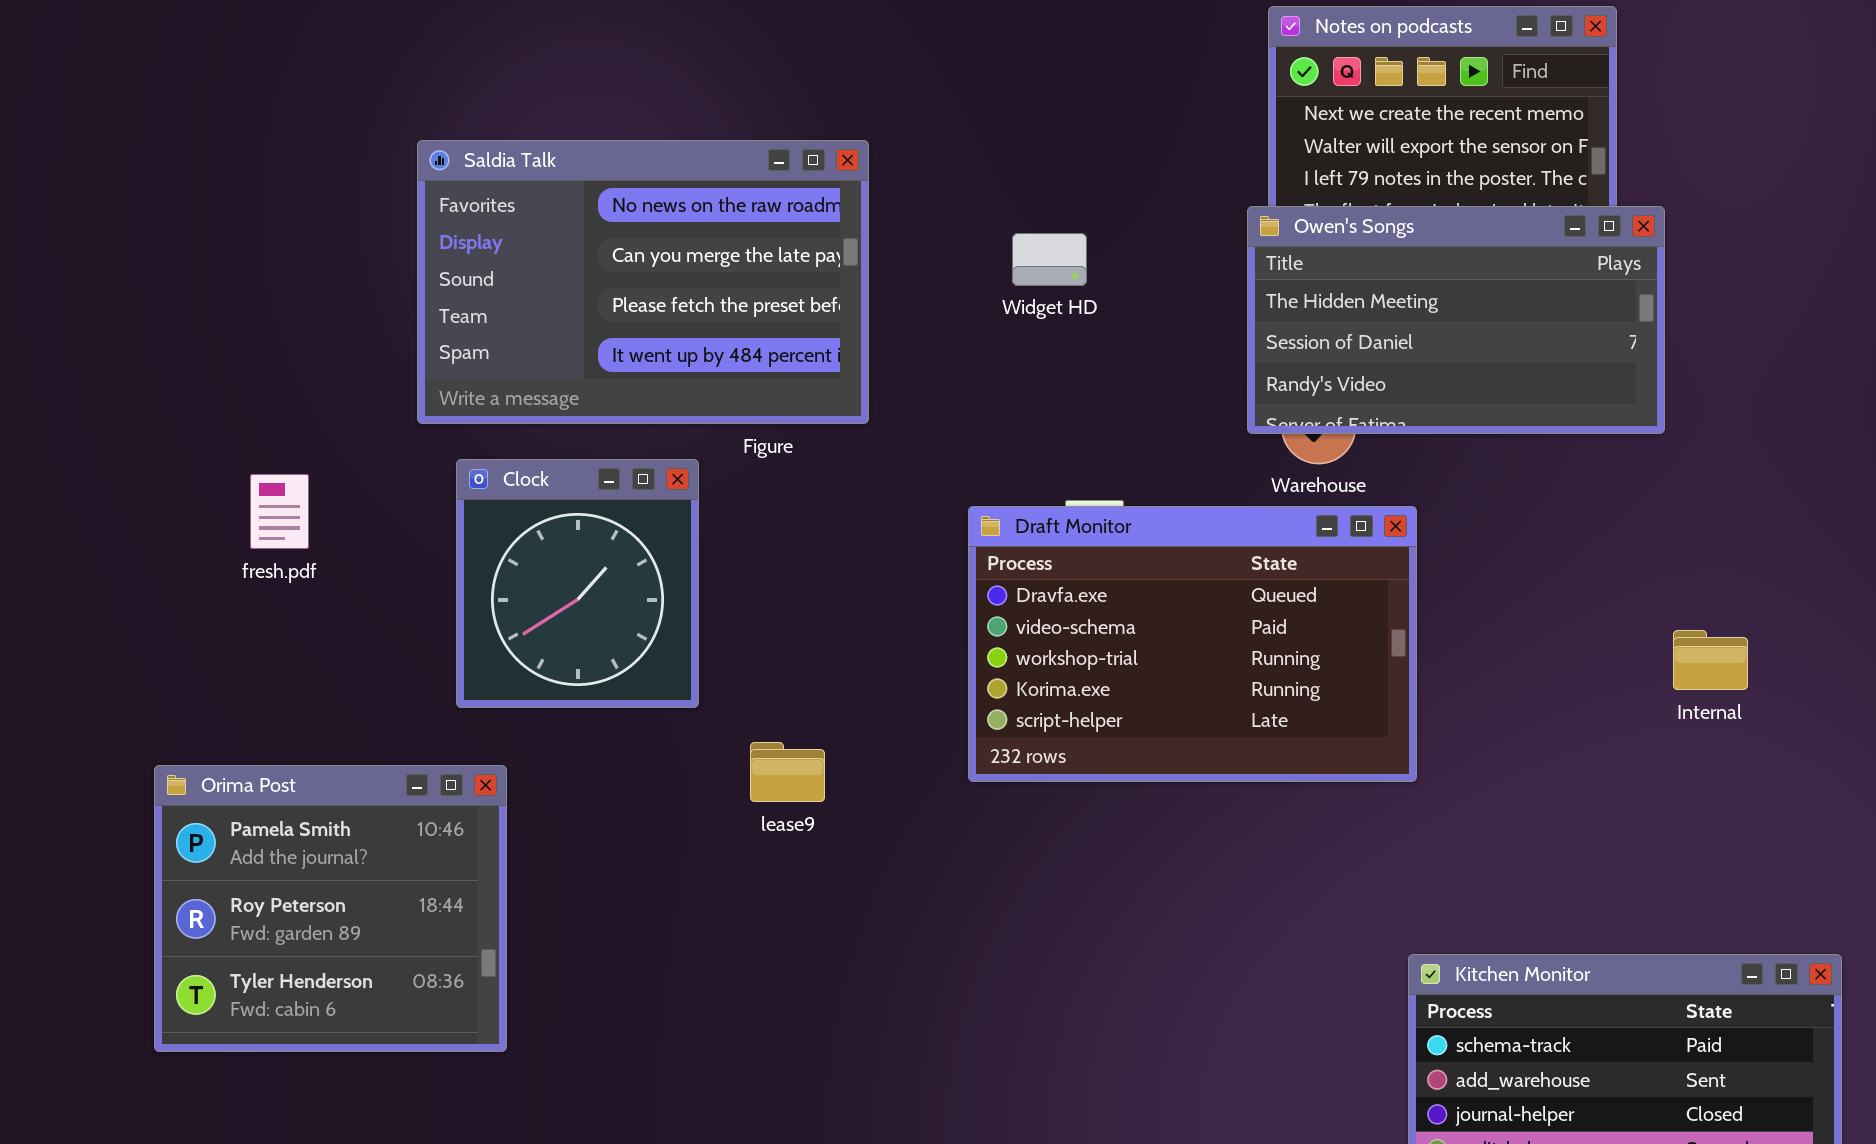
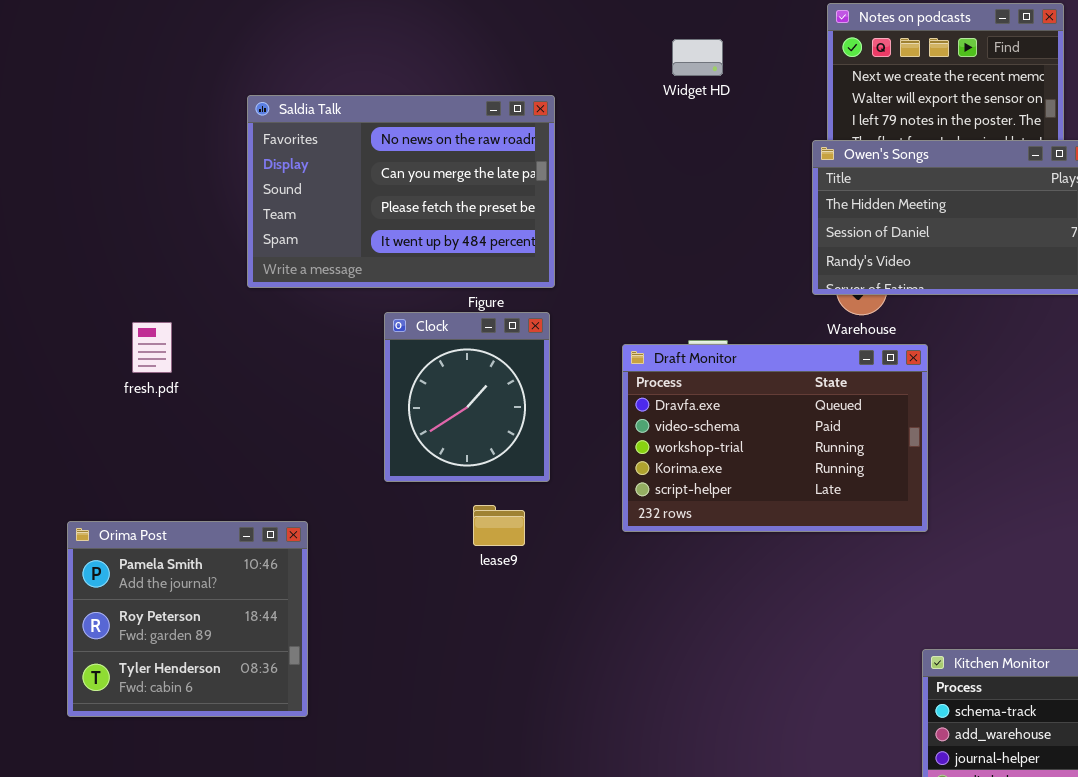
Widget HD: [1012,233,1087,286] -> [672,39,723,76], moved
Clock: [456,459,699,708] -> [384,312,550,482], moved

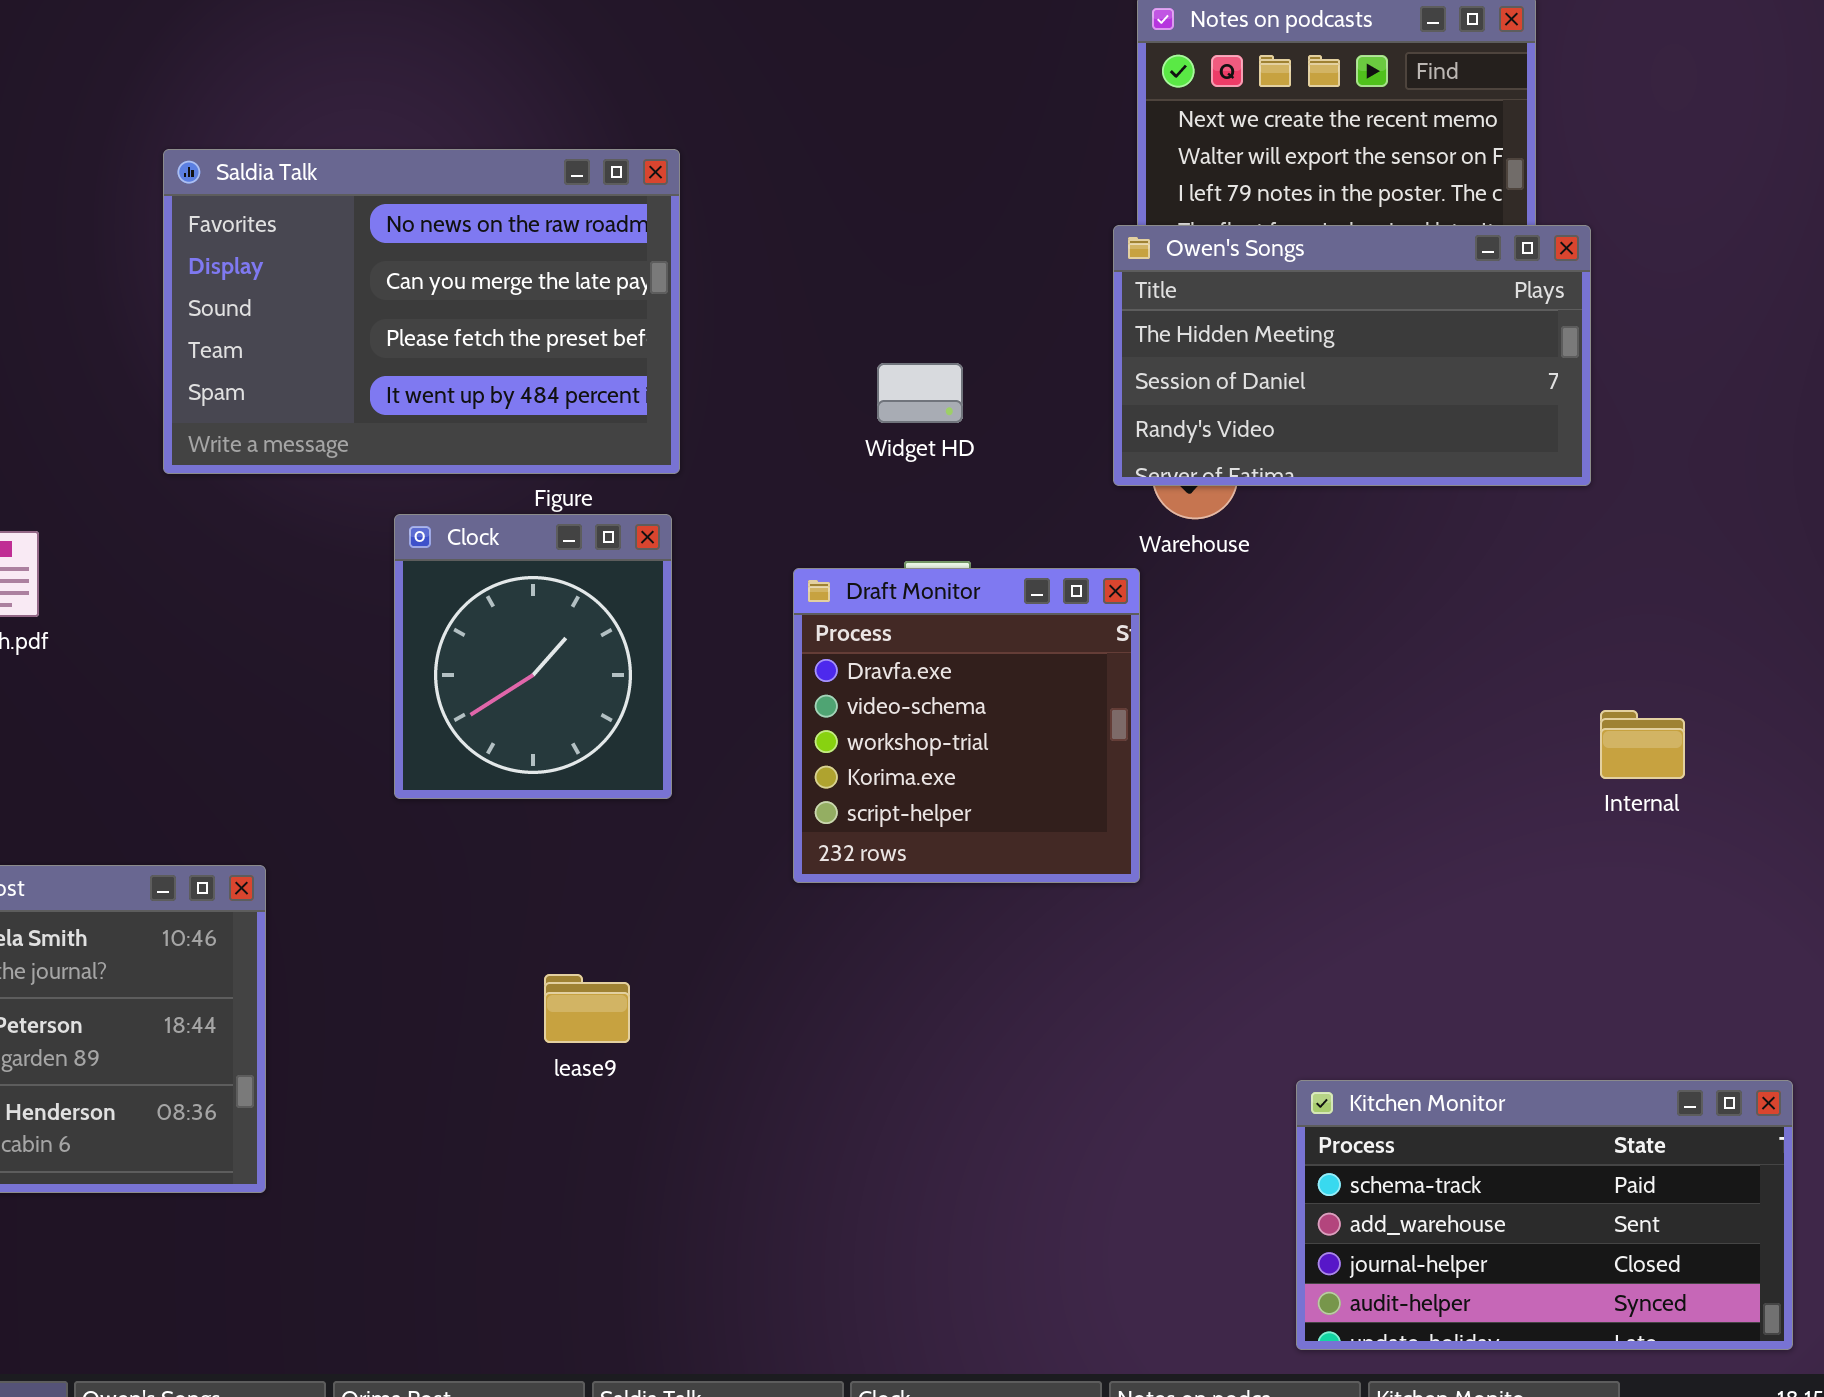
Widget HD: [672,39,723,76] -> [877,363,963,423], moved
Draft Monitor: [622,344,928,532] -> [793,568,1140,883], resized
lease9: [473,505,525,546] -> [544,974,630,1043], moved

